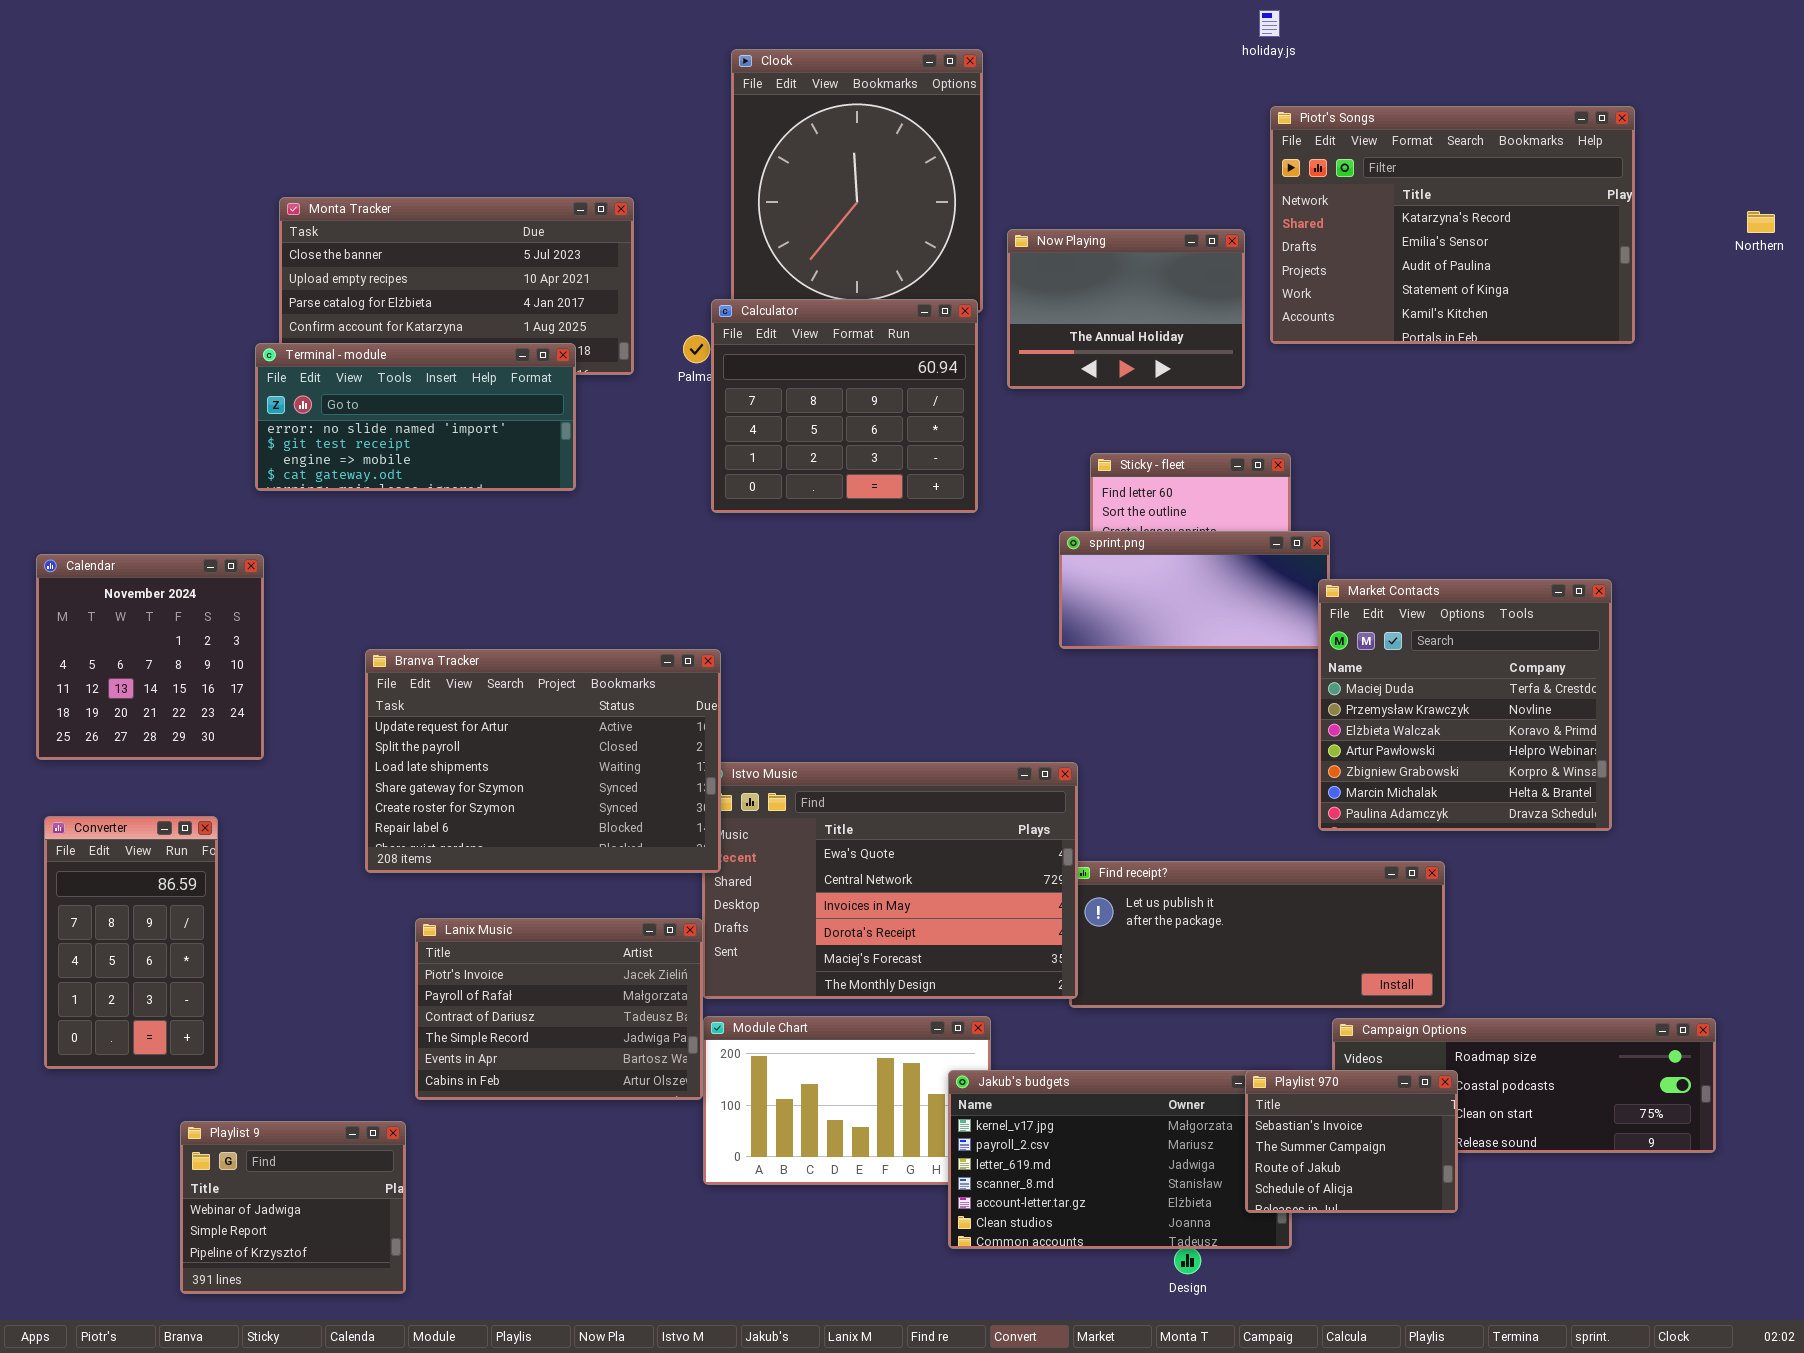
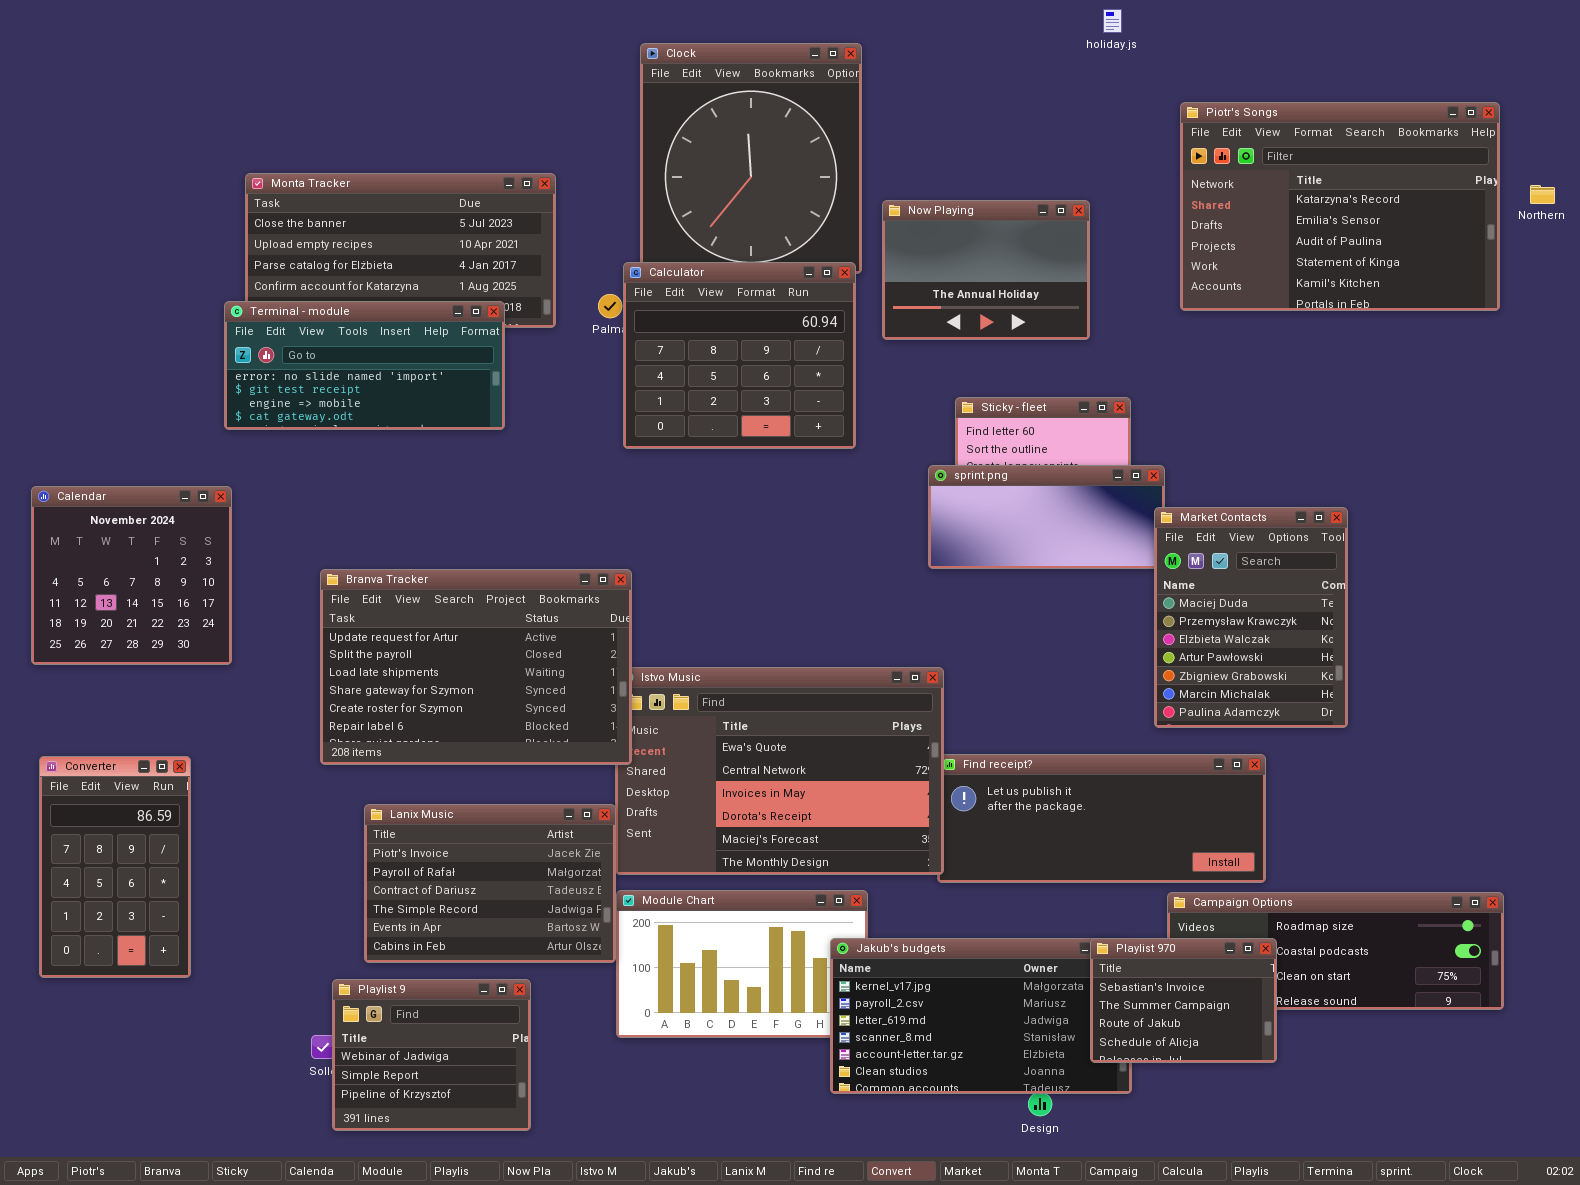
Piotr's Songs: [1270,106,1635,344] -> [1180,102,1500,311], moved
Market Contacts: [1318,579,1612,831] -> [1154,507,1348,728], resized
Converter: [44,816,218,1069] -> [39,756,191,978], moved
Playlist 9: [180,1121,406,1294] -> [332,979,531,1131], moved

